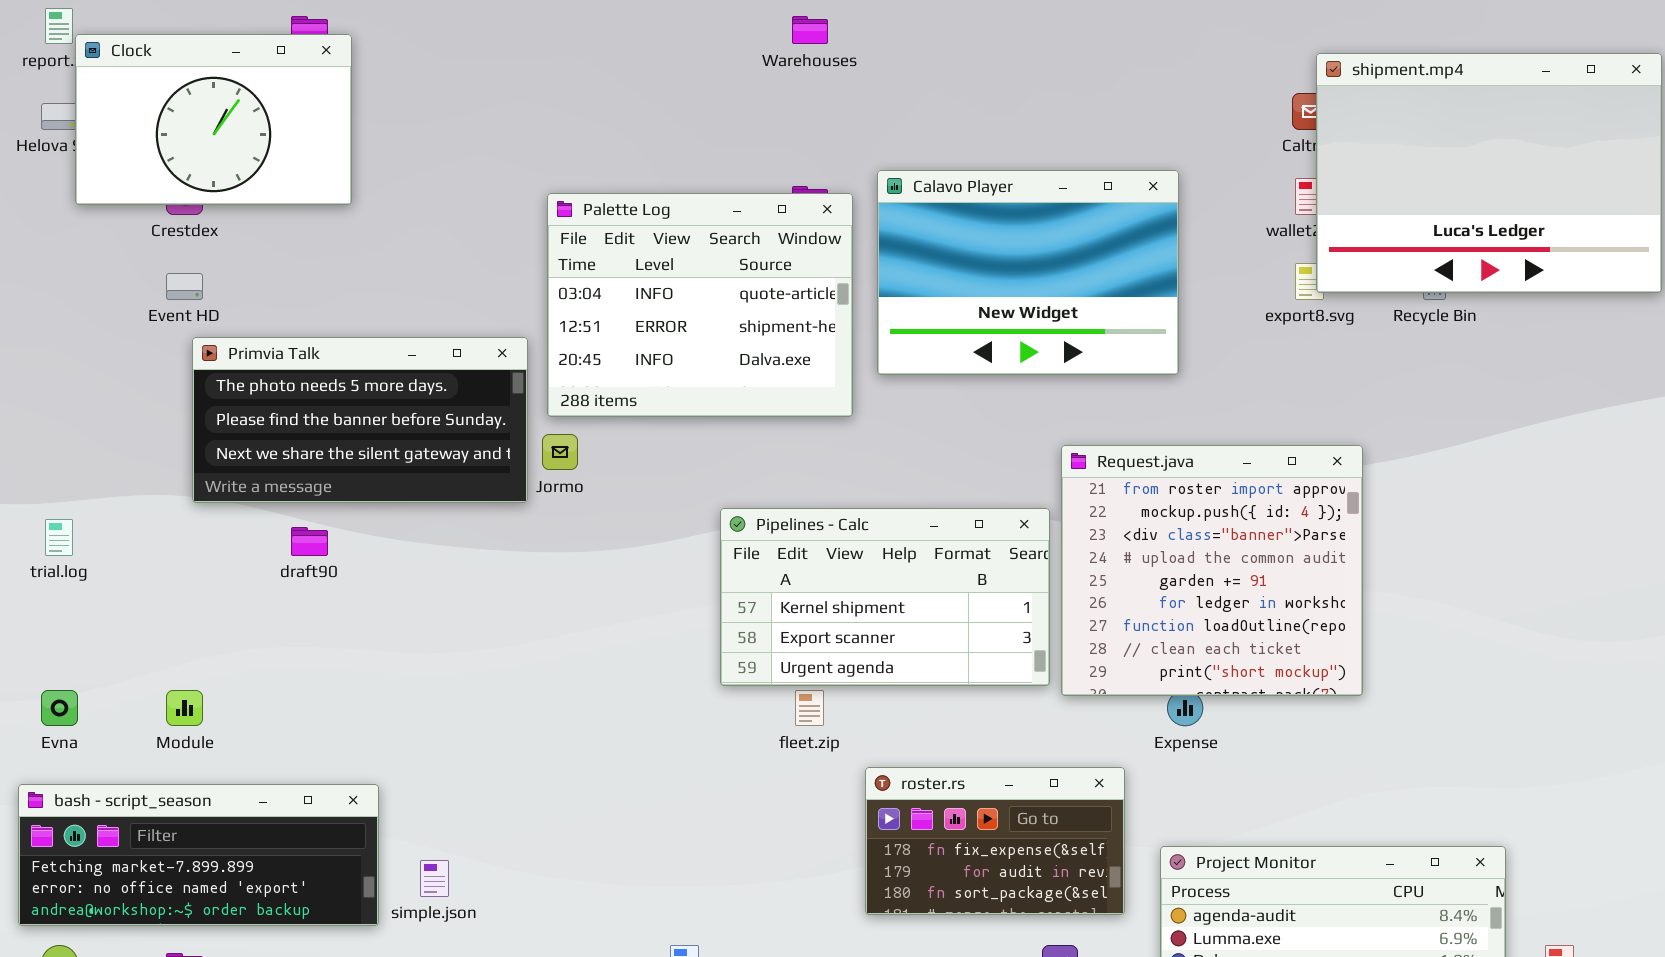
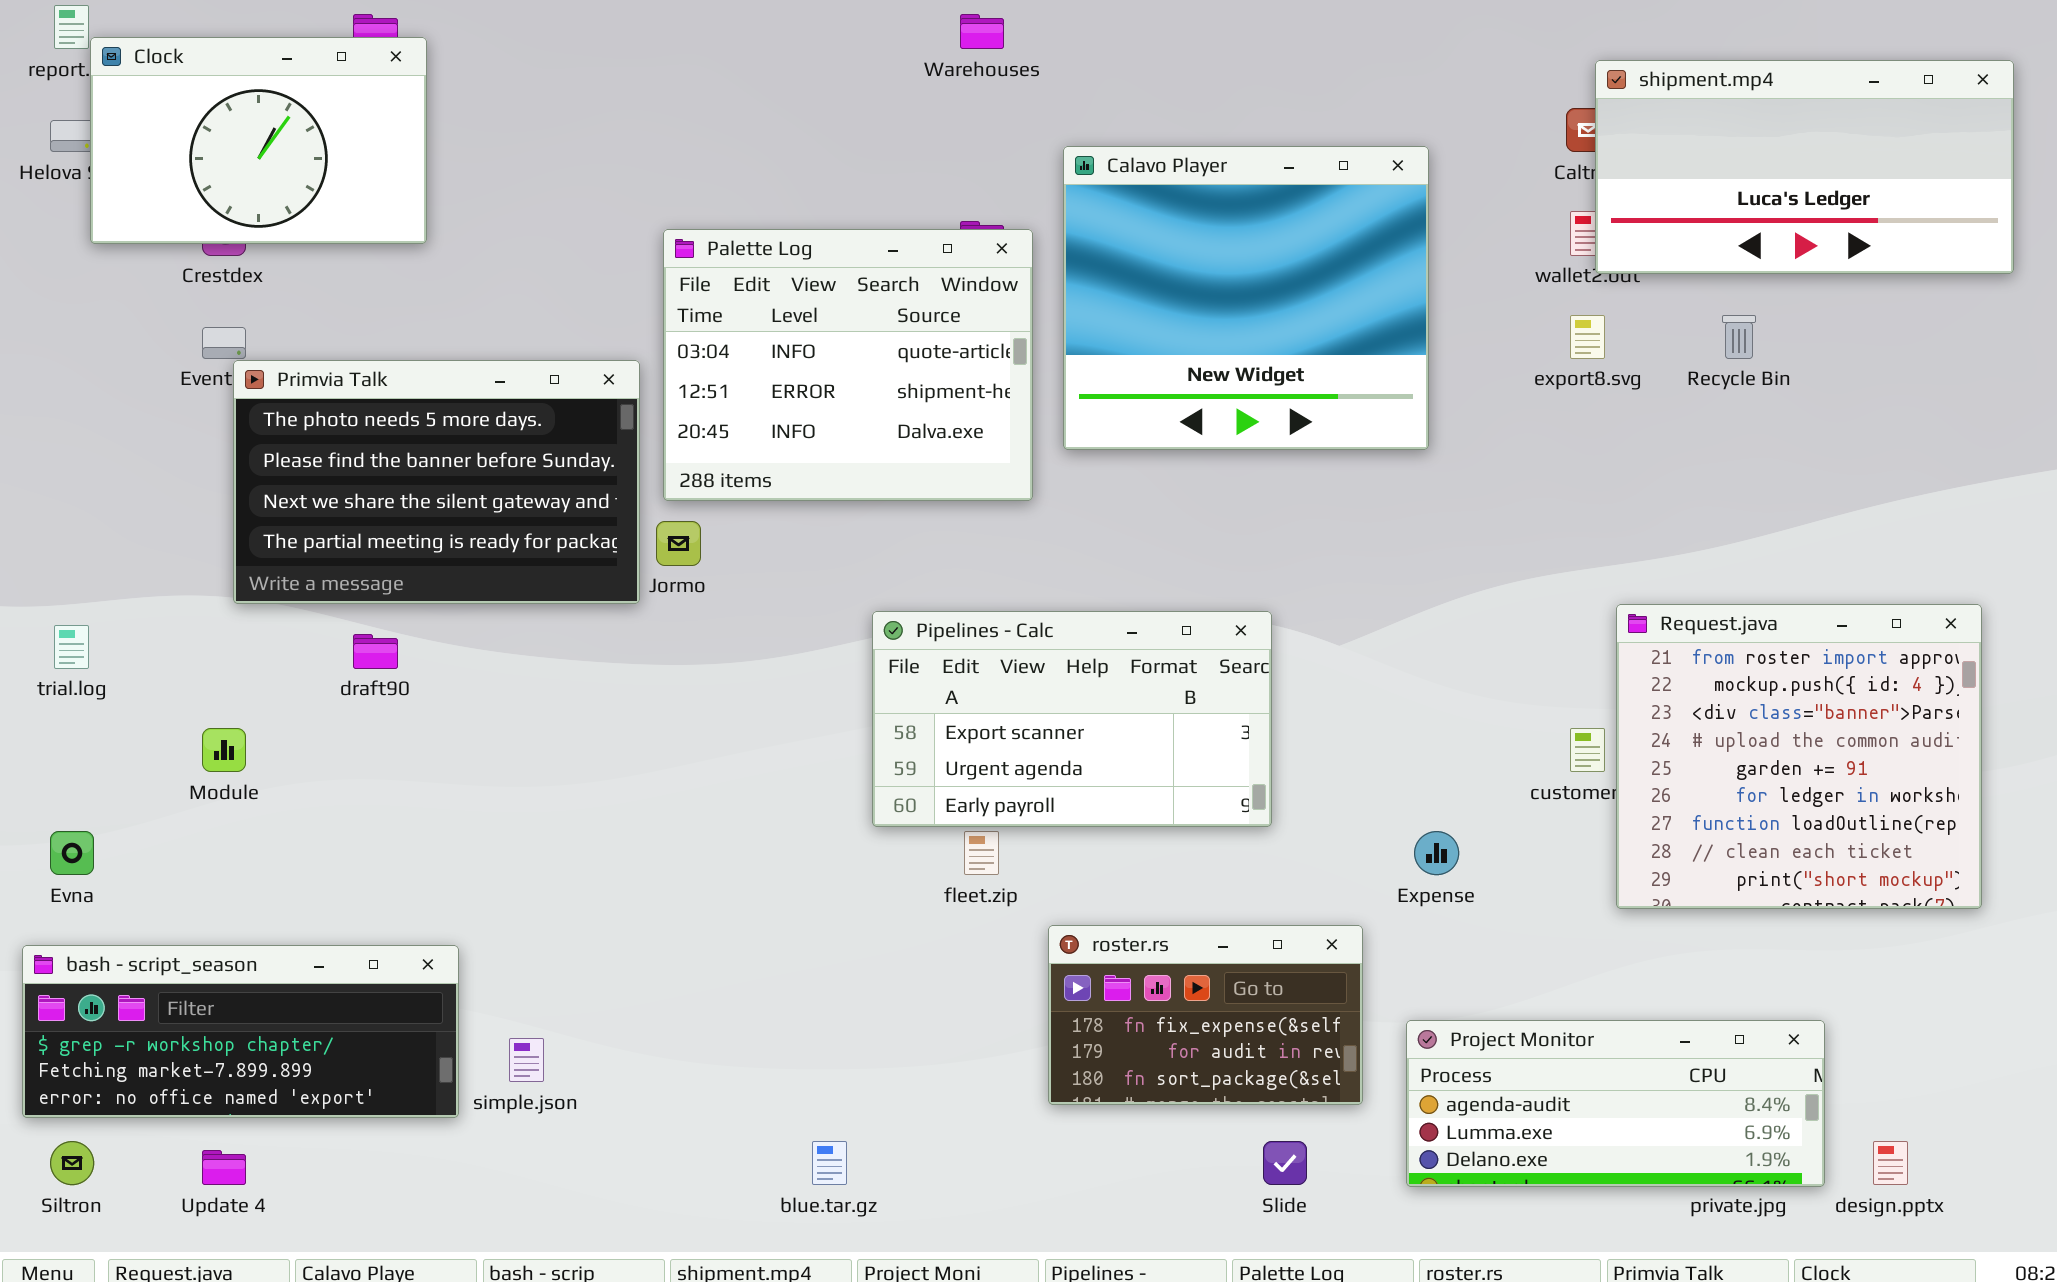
shipment.mp4: [1316,53,1662,293] -> [1595,60,2014,274], resized
Calavo Player: [877,170,1179,375] -> [1063,146,1429,450], resized
Primvia Talk: [192,337,528,503] -> [233,360,640,604], resized
Request.java: [1061,445,1363,696] -> [1616,604,1982,909], moved
Pipelines - Calc: [720,508,1050,686] -> [872,611,1272,827], scrolled down 1 row
Module: [166,690,203,726] -> [202,728,246,772], moved
bash - script_season: [18,784,379,926] -> [22,945,459,1118], scrolled up 1 row

